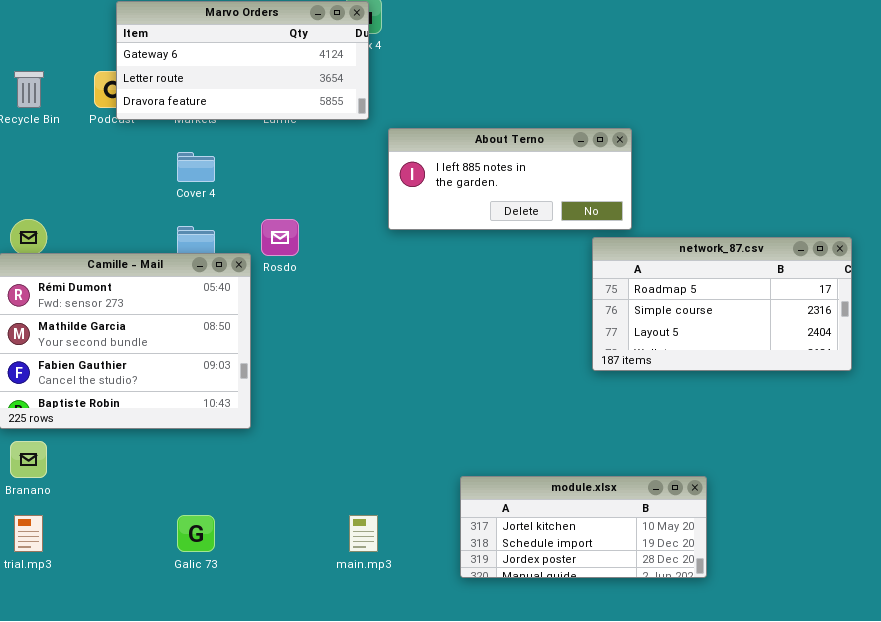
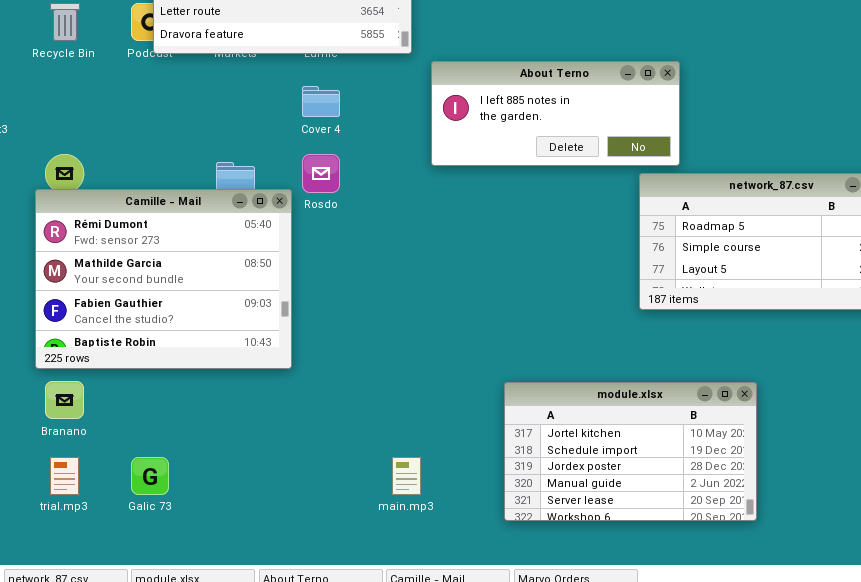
Cover 4: [177,152,215,182] -> [302,86,340,117], moved
module.xlsx: [460,476,707,578] -> [504,382,757,521], resized
Galic 73: [177,515,215,552] -> [131,457,169,495], moved

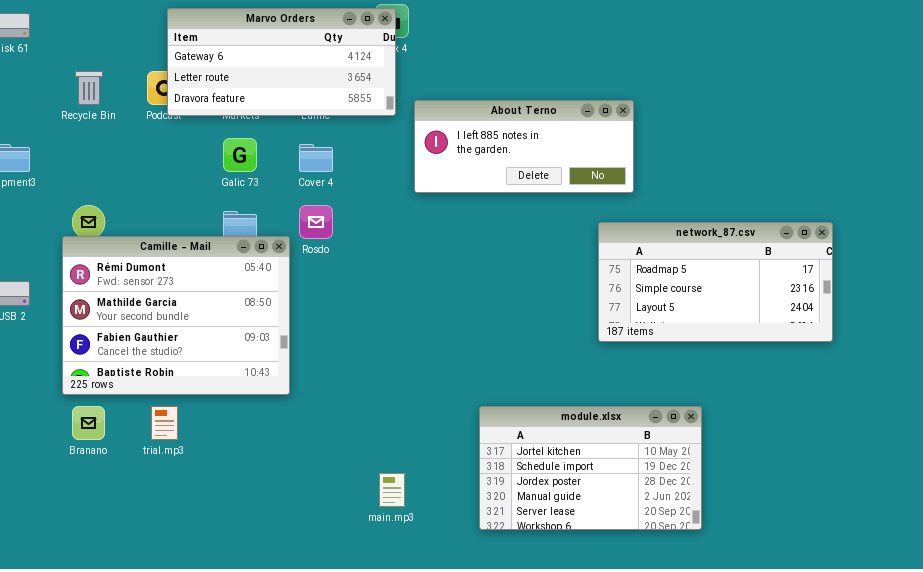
About Terno: [431,61,680,166] -> [414,100,634,193], moved
trial.mp3: [50,457,79,495] -> [151,406,178,440], moved
Galic 73: [131,457,169,495] -> [223,138,257,172], moved

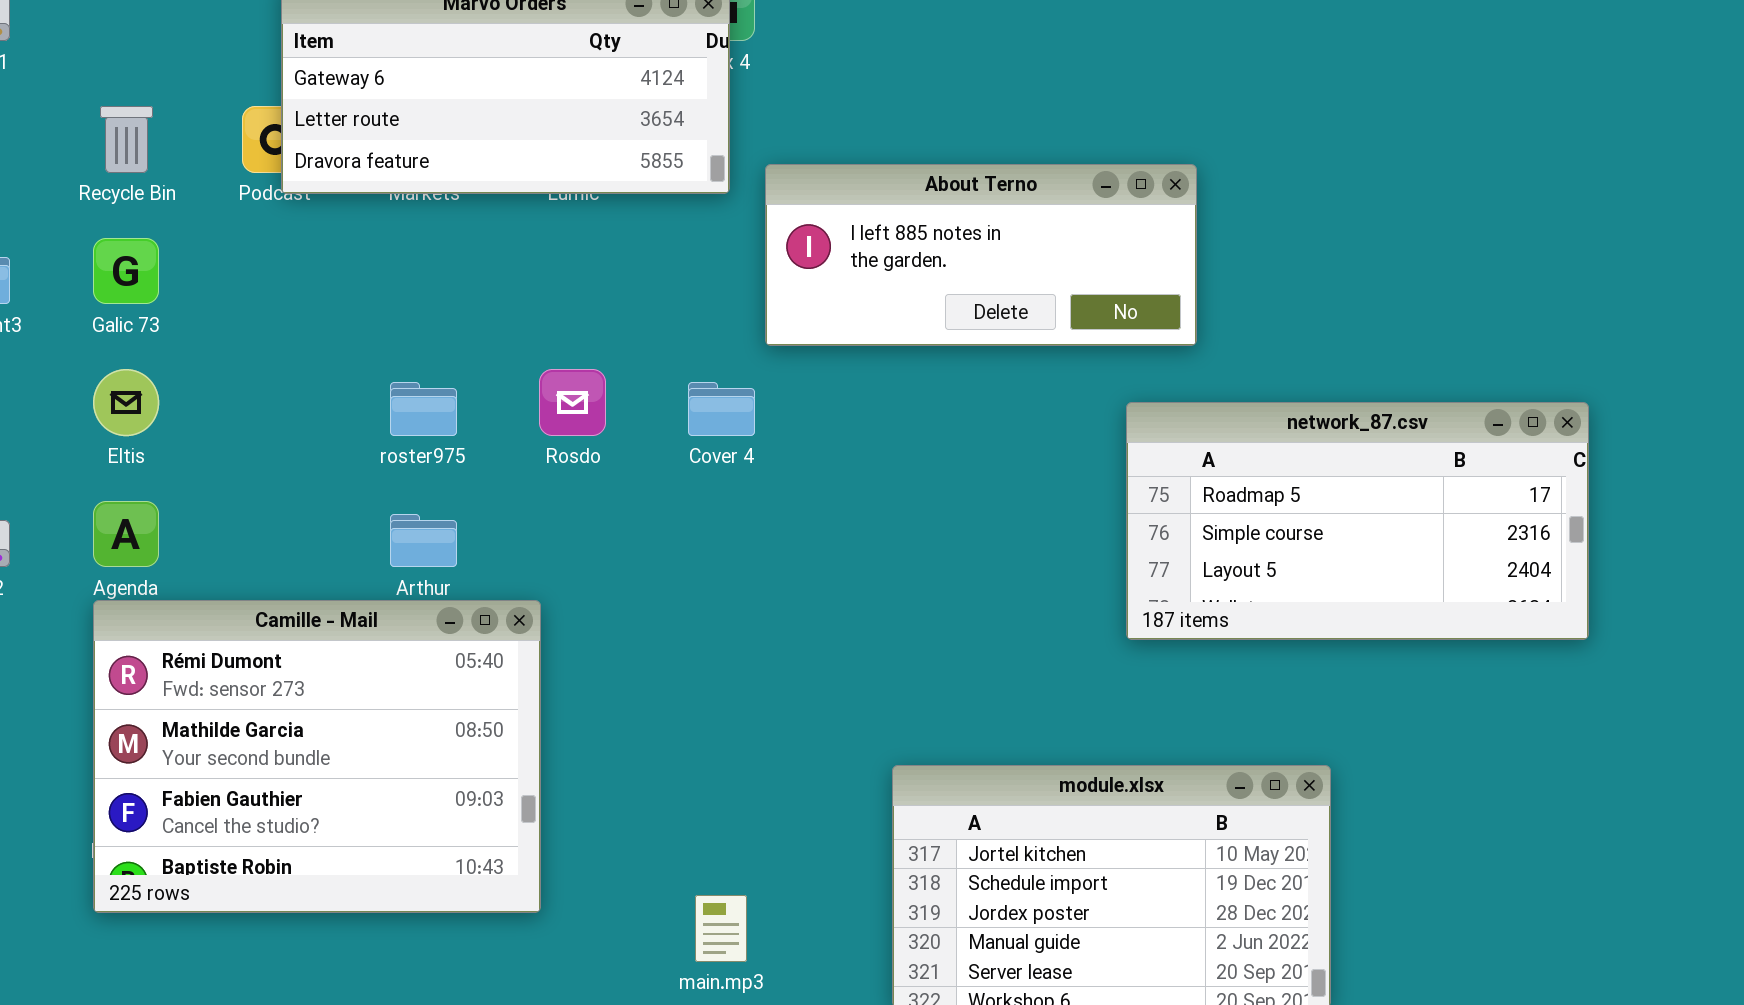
Galic 73: [223,138,257,172] -> [93,238,159,304], moved
Cover 4: [299,144,333,172] -> [688,382,755,436], moved
Camille - Mail: [62,236,290,395] -> [93,600,541,913], moved

